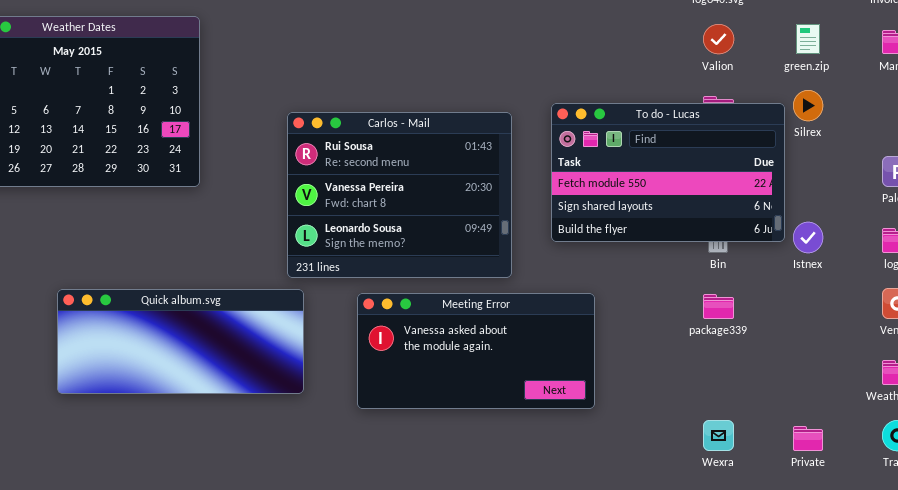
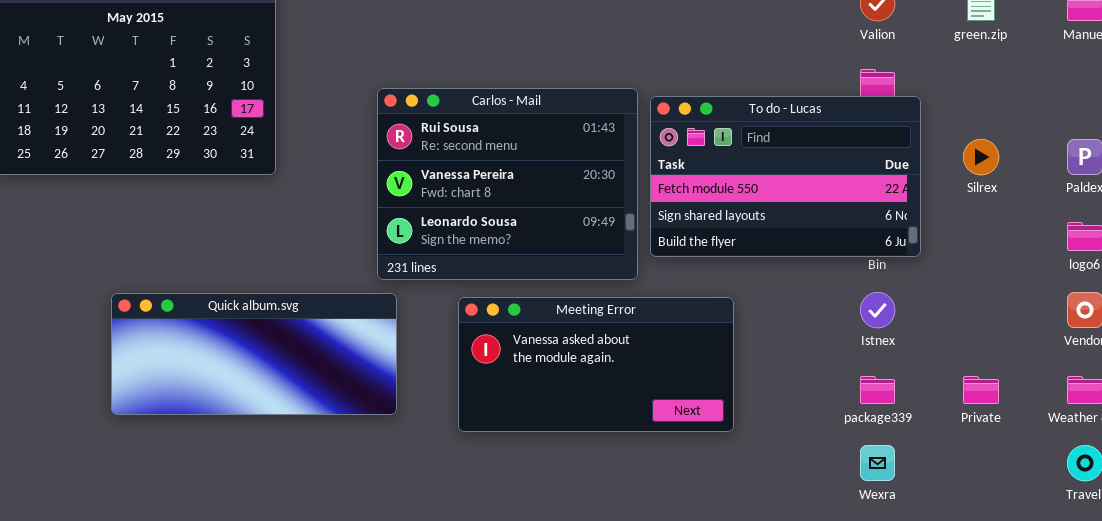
Silrex: [793,90,823,121] -> [963,139,999,175], moved
To do - Lucas: [551,103,785,242] -> [650,96,921,257], moved
Istnex: [793,222,823,253] -> [860,292,895,328], moved
package339: [703,294,734,319] -> [860,376,895,404], moved
Private: [793,426,823,451] -> [963,376,999,404], moved

